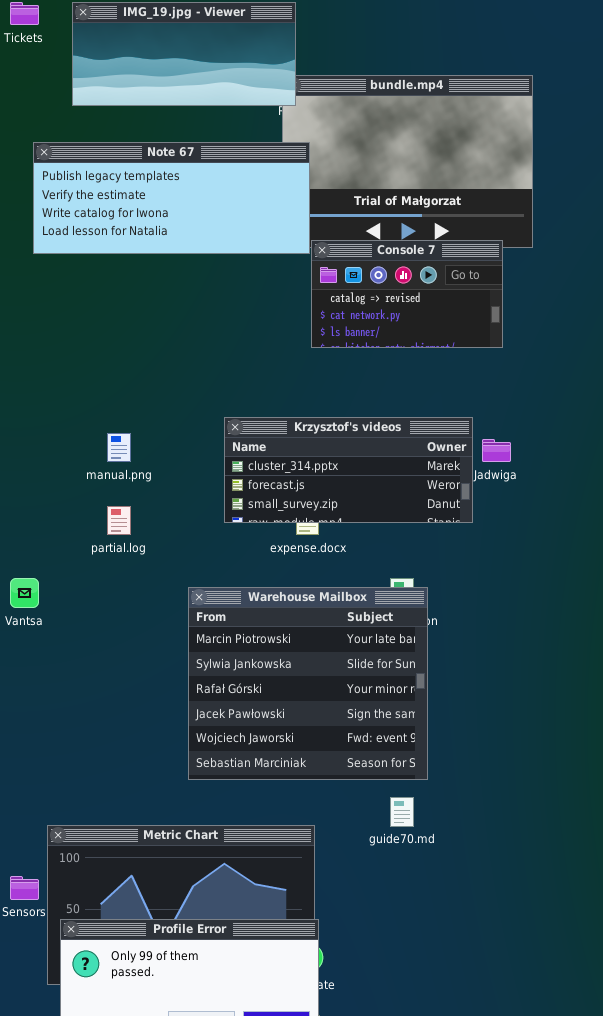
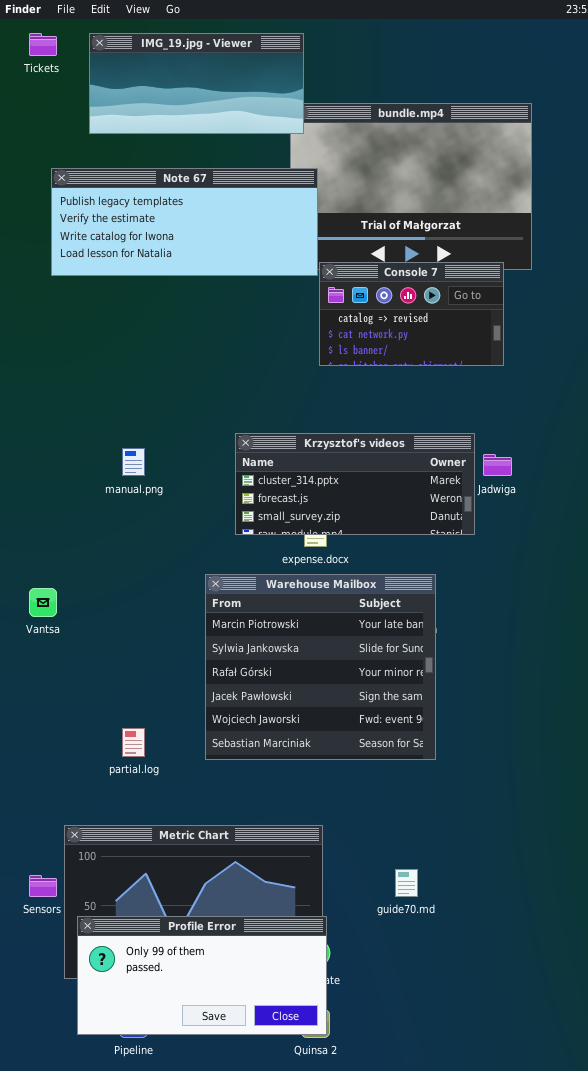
partial.log: [107,506,131,535] -> [122,728,145,757], moved
Warehouse Mailbox: [188,587,428,780] -> [205,574,436,760], moved
guide70.md: [390,797,414,827] -> [395,869,418,897], moved

